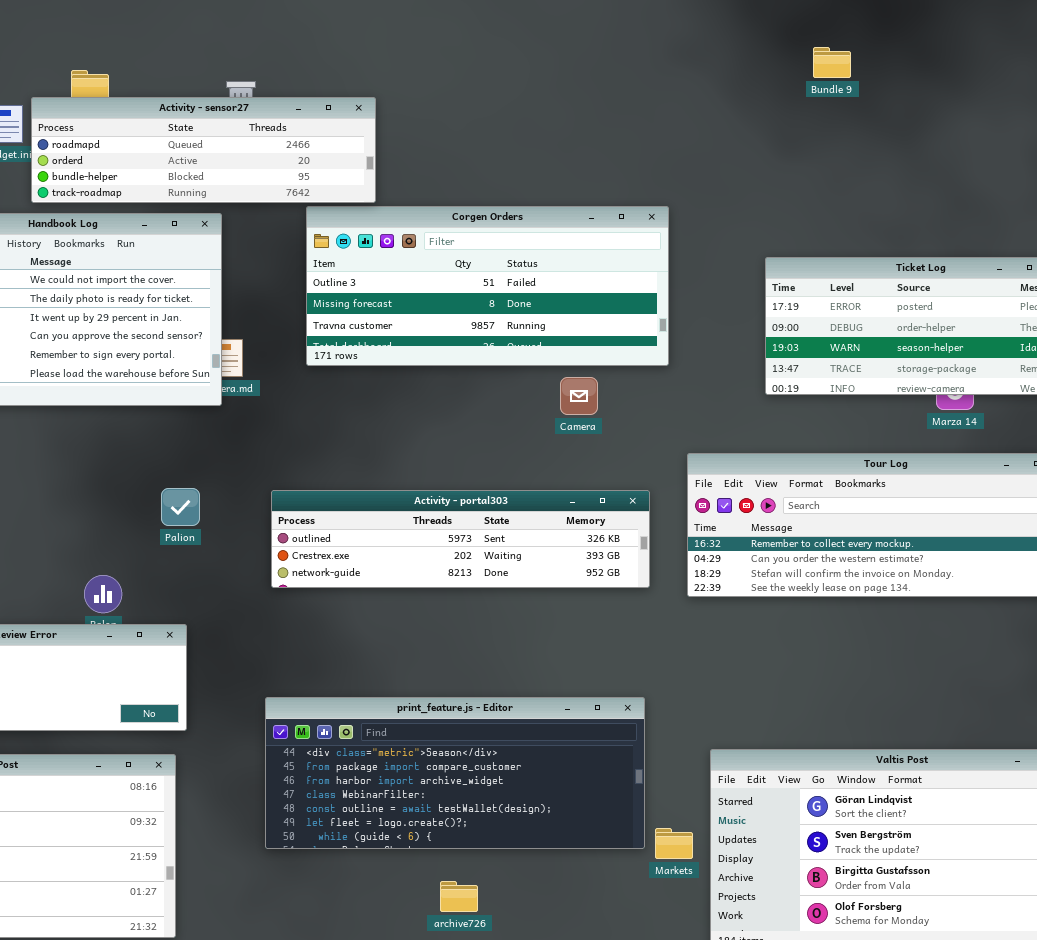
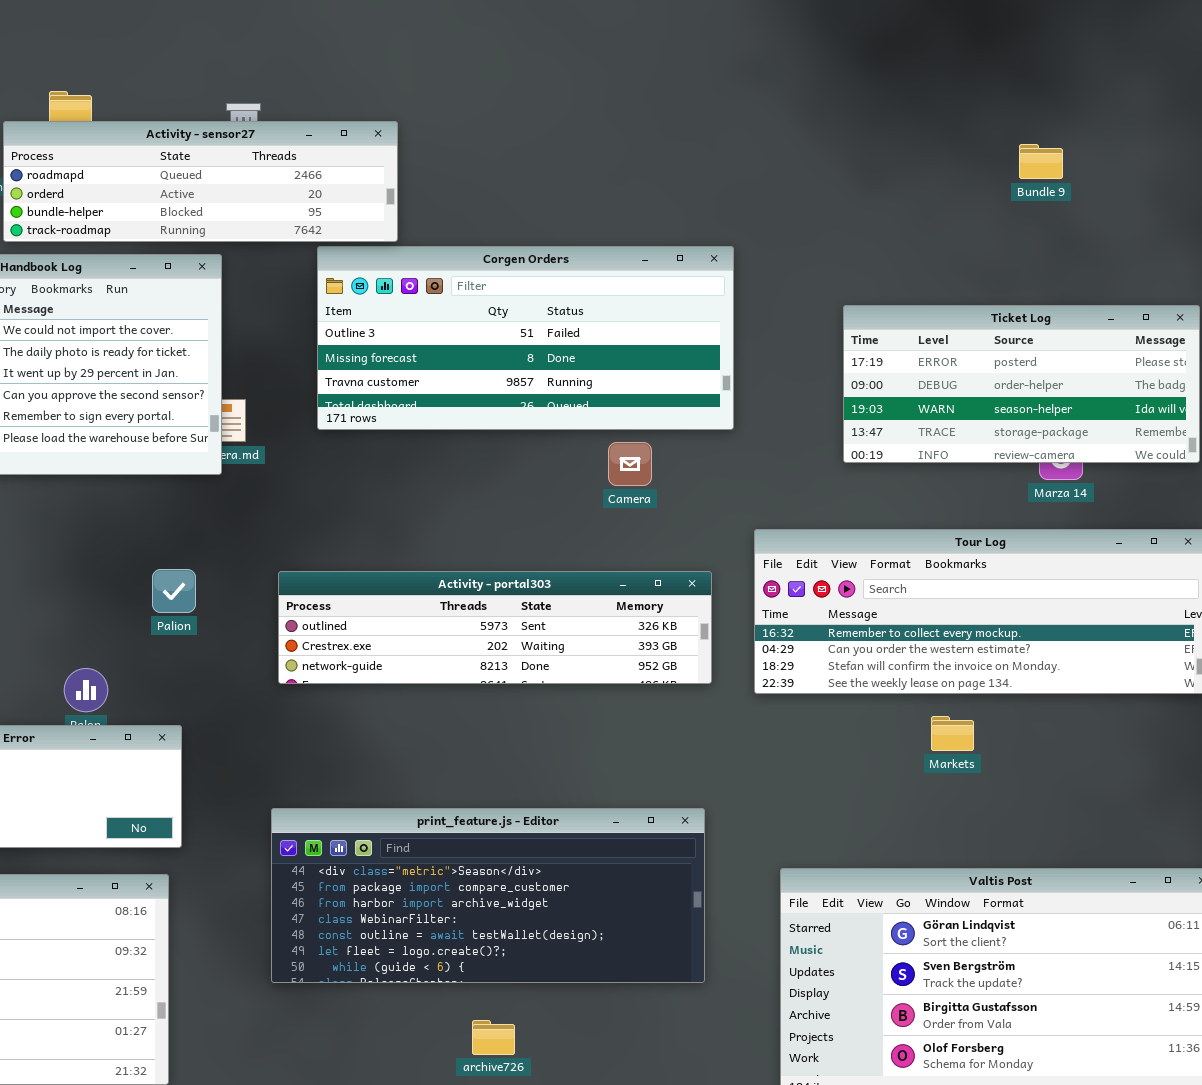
Bundle 9: [813,47,851,78] -> [1019,144,1063,179], moved
Markets: [655,828,693,859] -> [931,716,974,751], moved

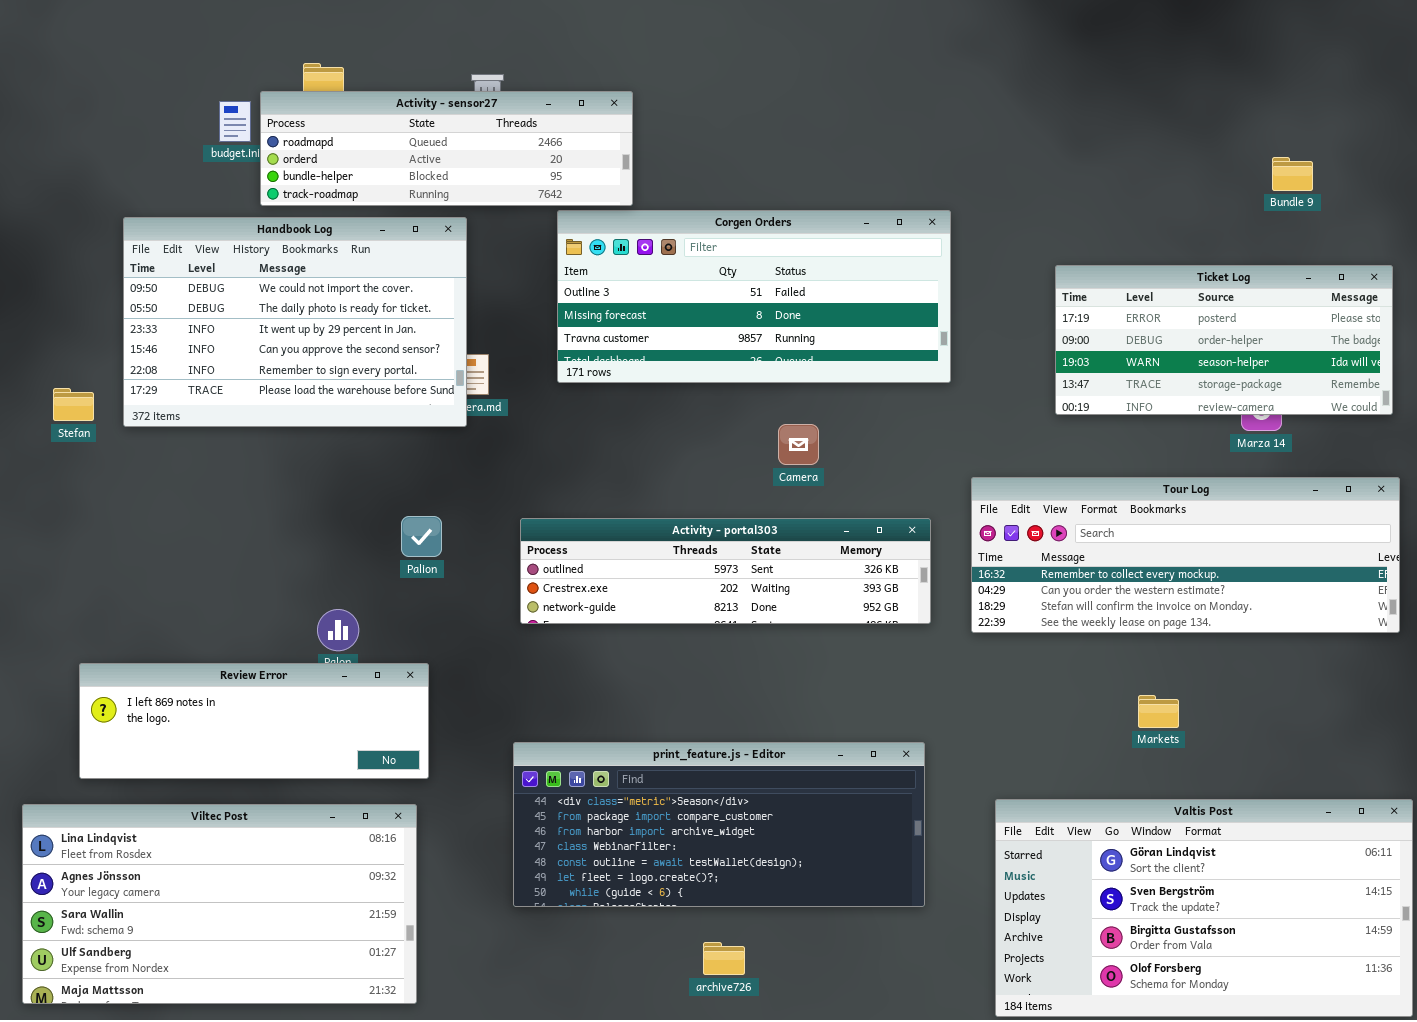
Bundle 9: [1019,144,1063,179] -> [1272,157,1313,191], moved
Camera: [608,442,652,486] -> [778,424,819,465], moved
Markets: [931,716,974,751] -> [1138,695,1179,728], moved

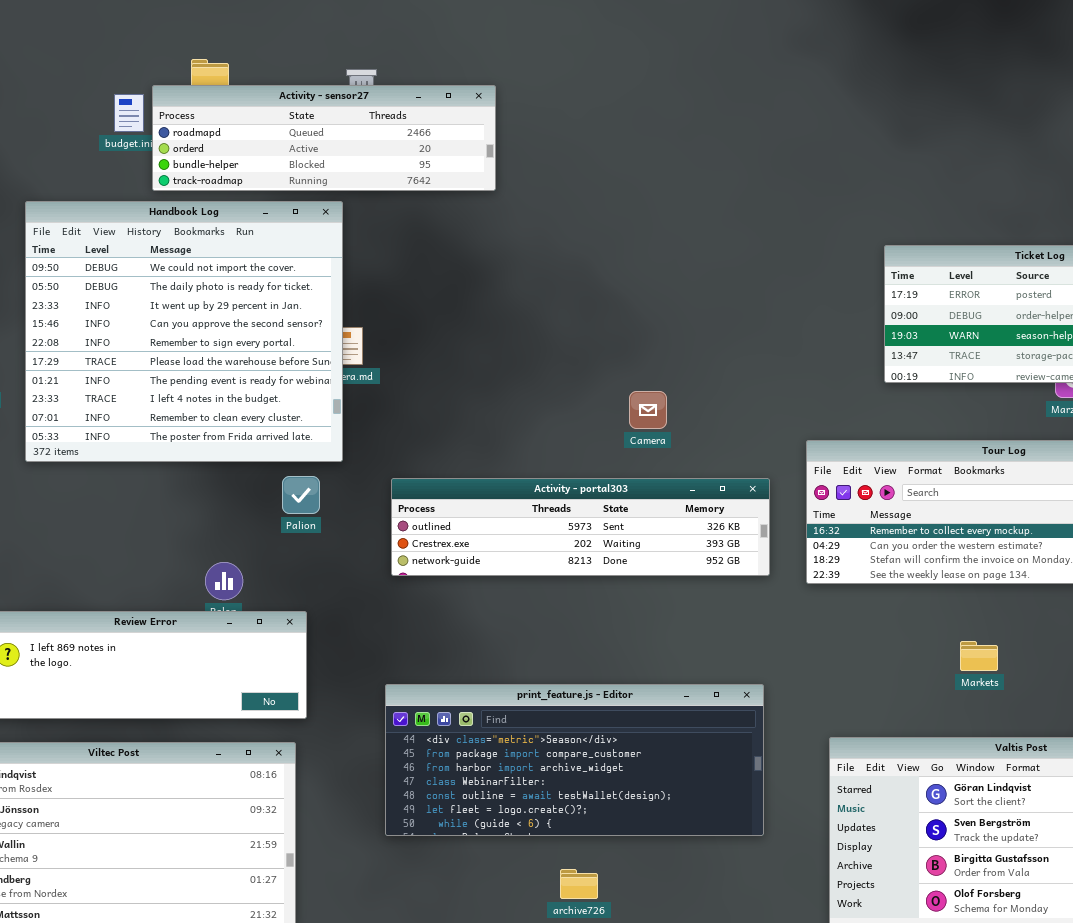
Corgen Orders: [557,210,951,383] -> none, closed
Handbook Log: [123,217,467,427] -> [25,201,343,462], resized

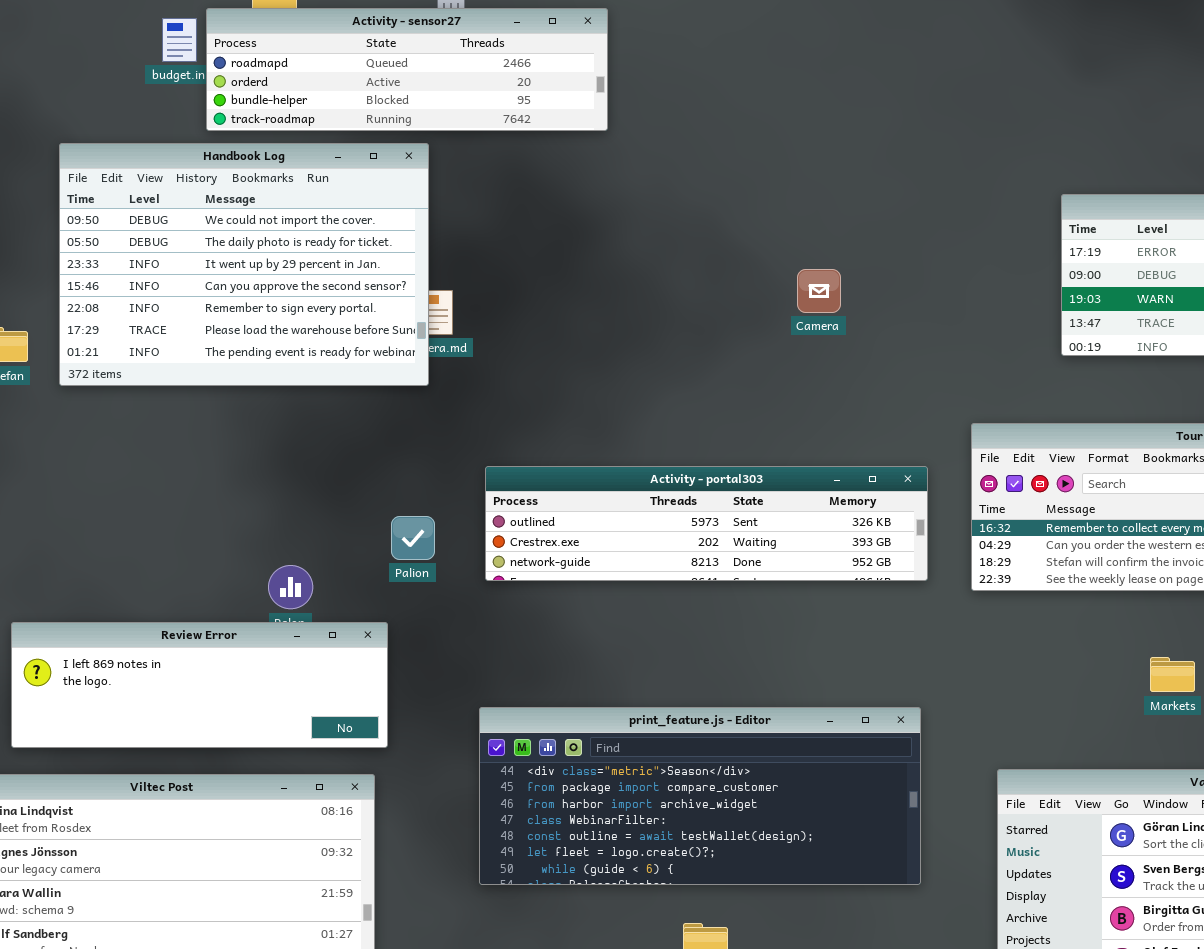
Handbook Log: [25,201,343,462] -> [59,143,429,386], resized
Camera: [629,391,667,429] -> [797,269,841,313], moved
Palion: [282,476,320,514] -> [391,516,435,560], moved

